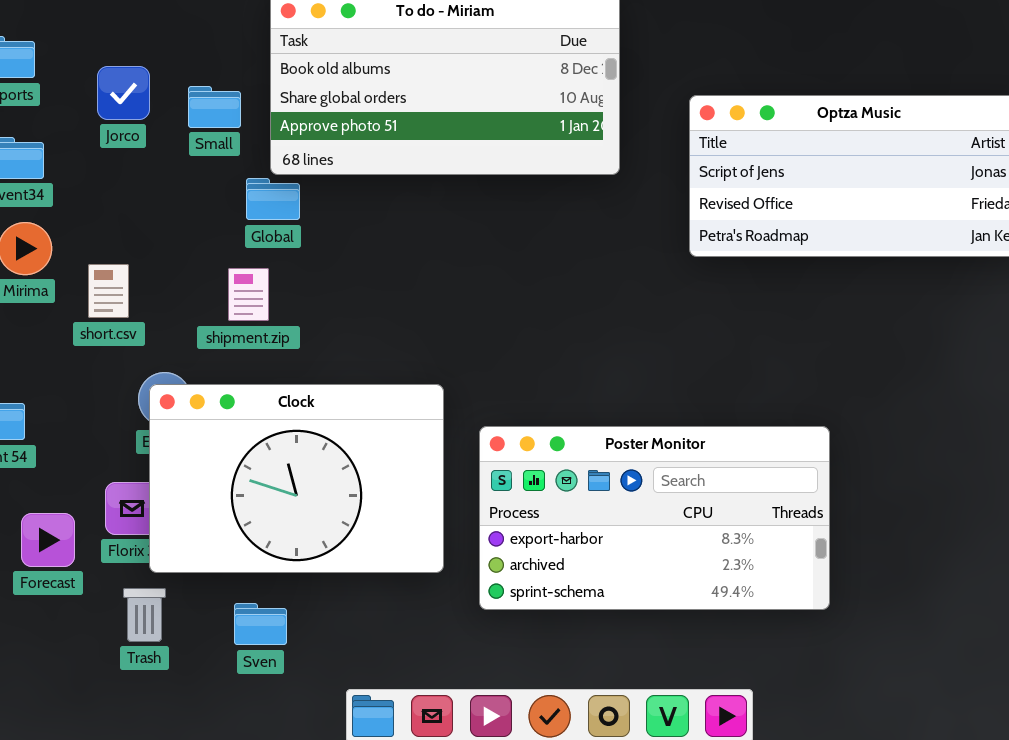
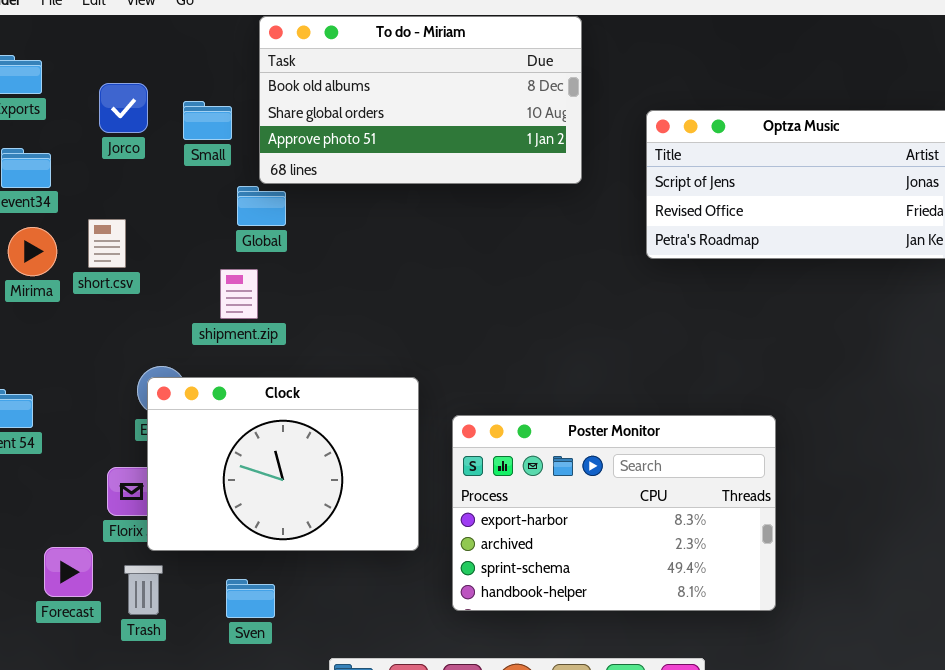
short.csv: [88,264,129,318] -> [88,219,126,268], moved
Poster Monitor: [479,426,830,610] -> [452,415,776,611], resized
Forecast: [21,513,75,567] -> [44,547,93,597], moved

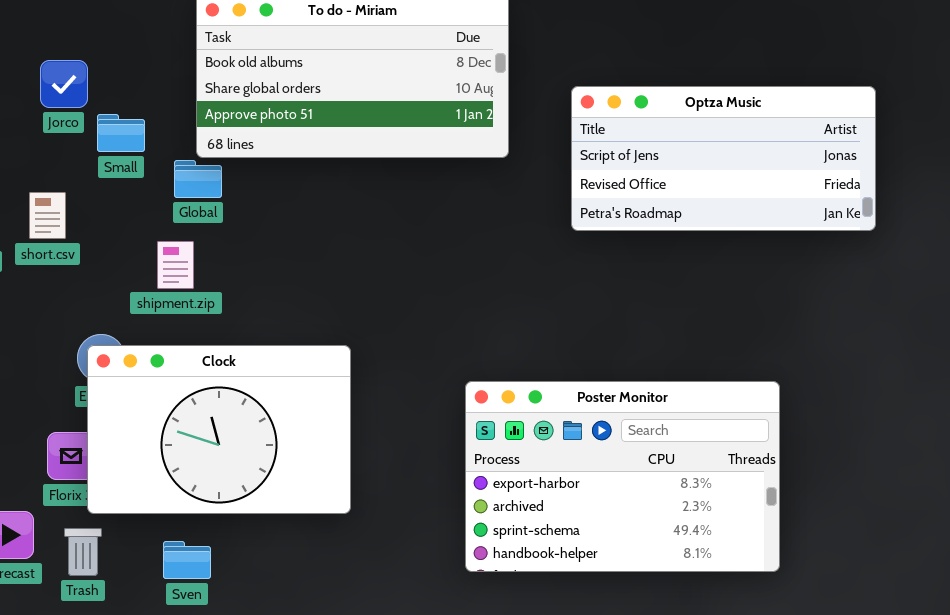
Small: [183,101,232,140] -> [97,114,145,152], moved
Poster Monitor: [452,415,776,611] -> [465,381,780,572], moved

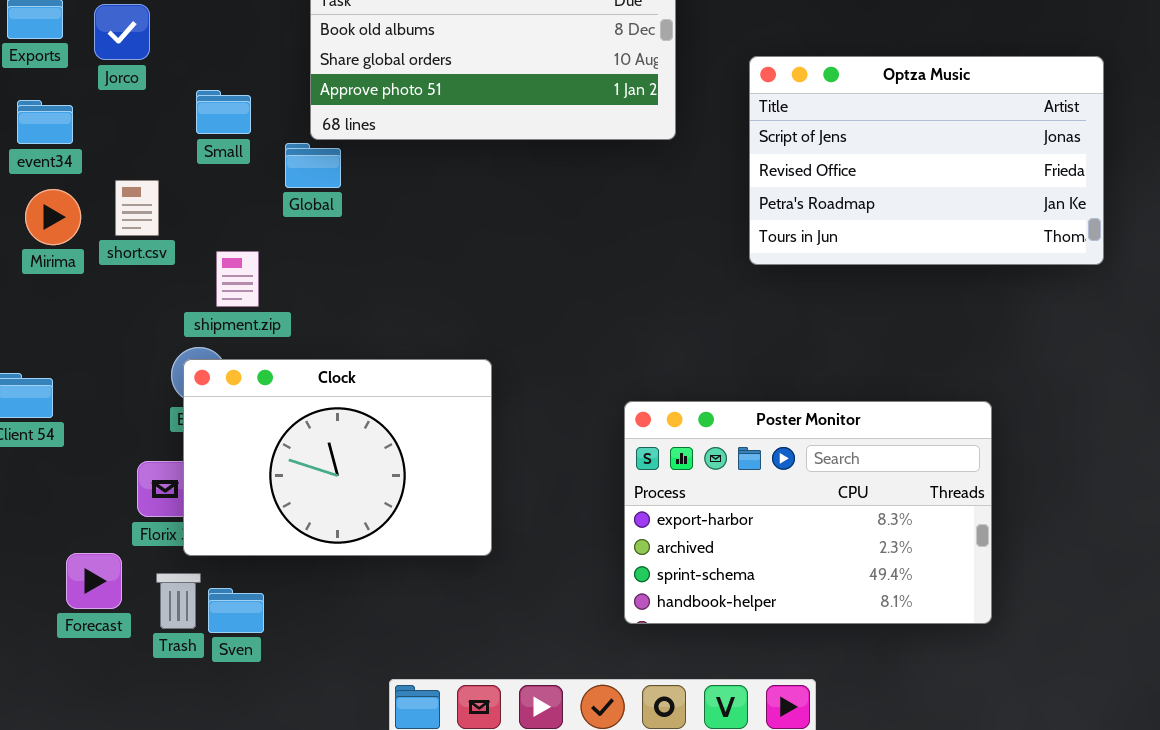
Jorco: [40,60,88,108] -> [94,4,150,60], moved
Optza Music: [571,86,876,231] -> [749,56,1104,265], resized
shipment.zip: [157,241,194,289] -> [216,251,259,307], moved
Sven: [163,541,211,579] -> [208,588,264,633], moved

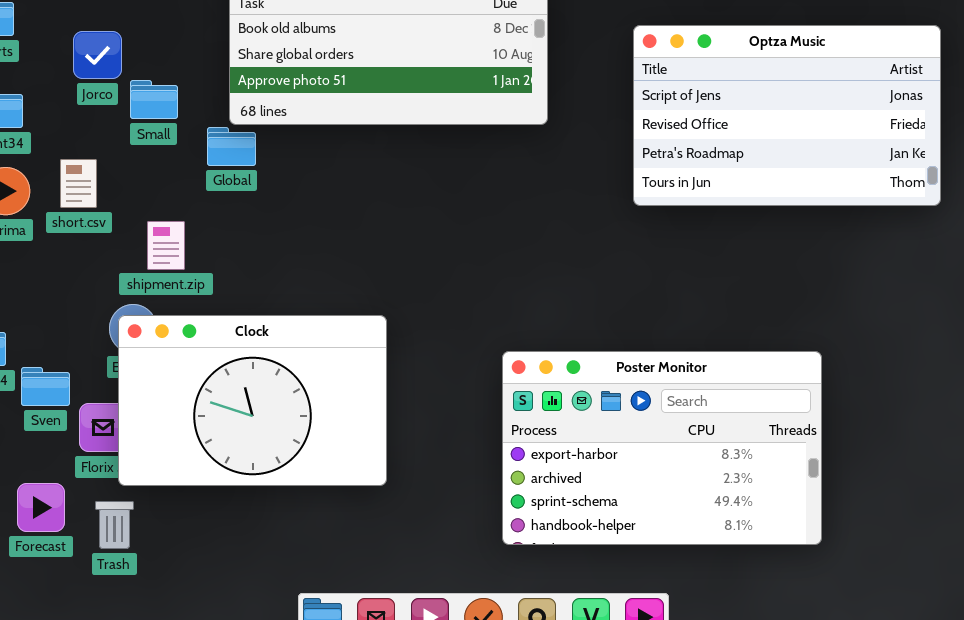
Jorco: [94,4,150,60] -> [73,31,122,79], moved
Optza Music: [749,56,1104,265] -> [633,25,941,206], moved
Sven: [208,588,264,633] -> [21,367,70,406], moved

